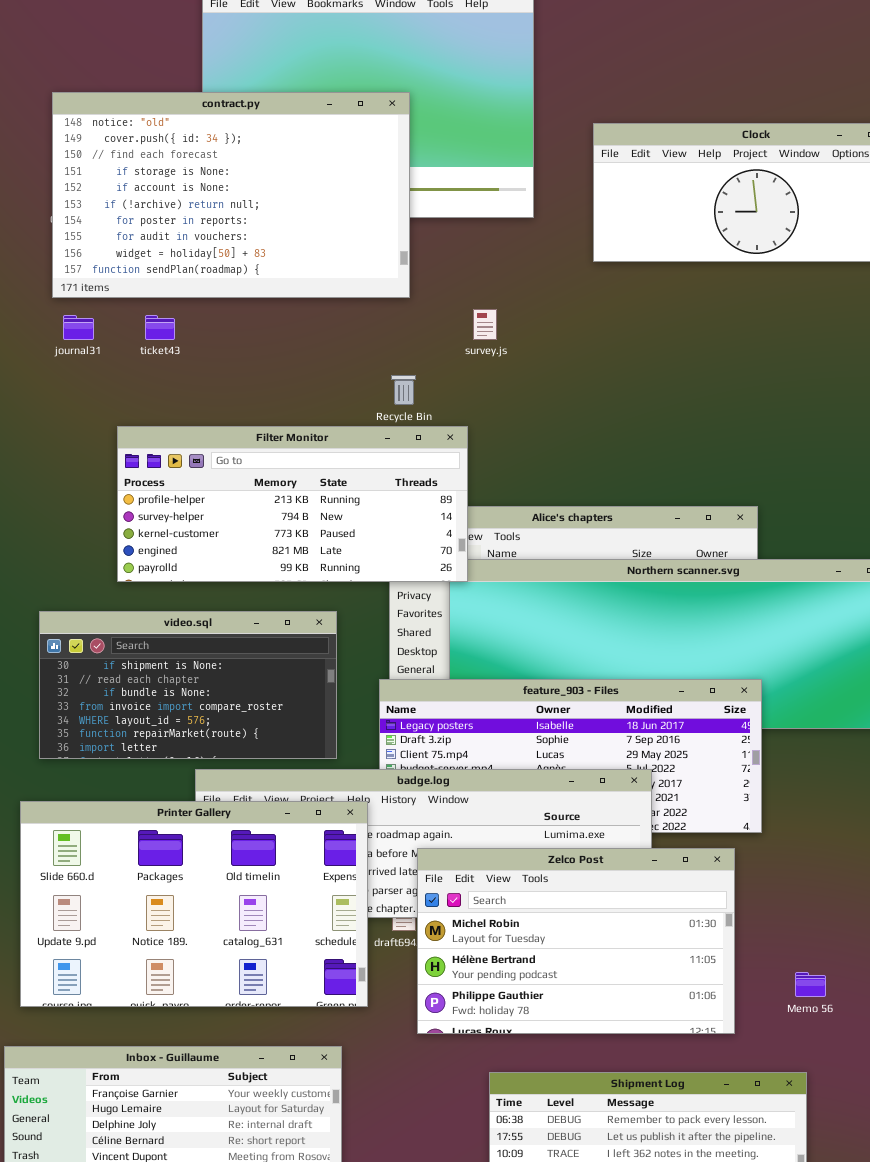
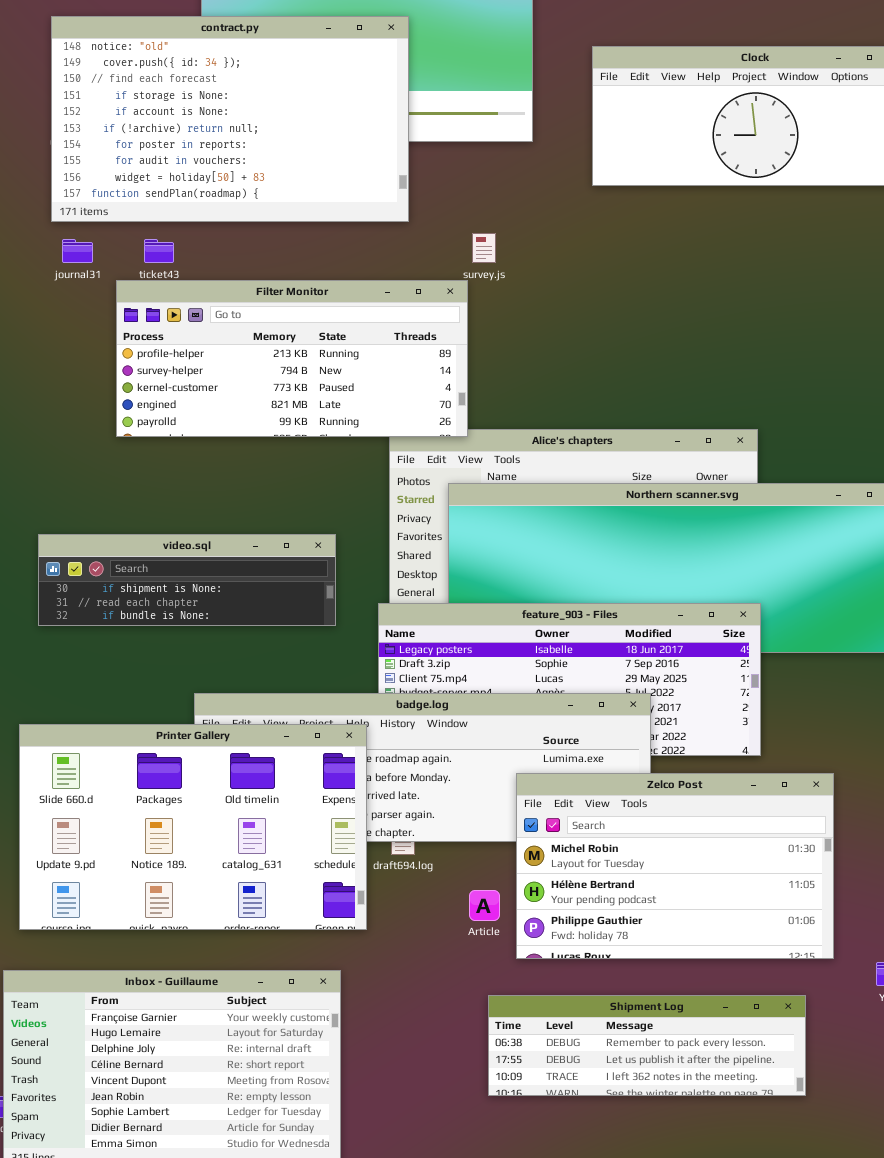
Filter Monitor: [117,426,468,582] -> [116,280,468,437], moved
video.sql: [39,611,337,759] -> [38,534,336,626], resized
Zelco Post: [417,848,735,1034] -> [516,773,834,959], moved

